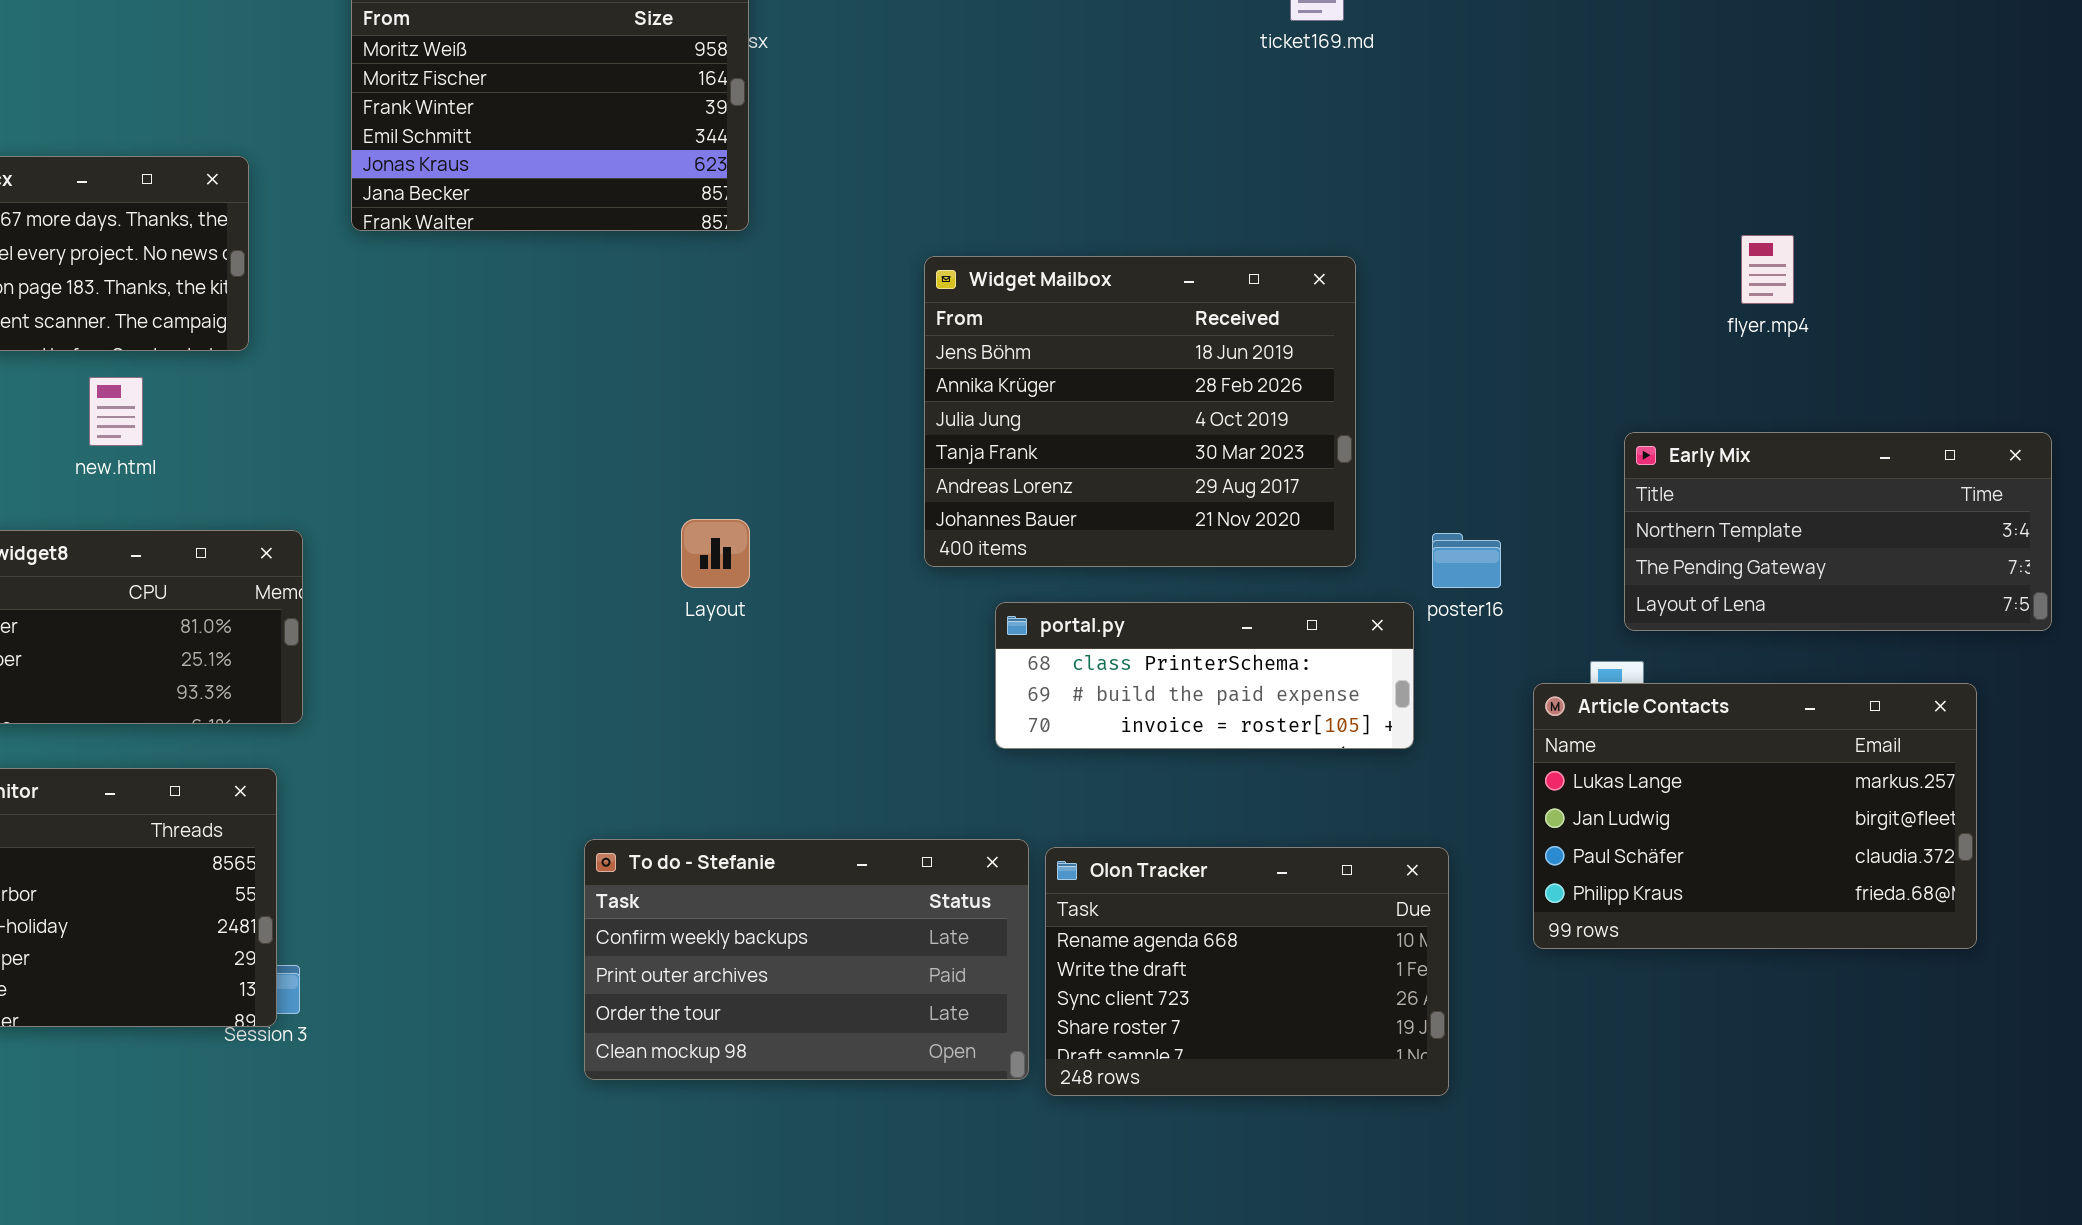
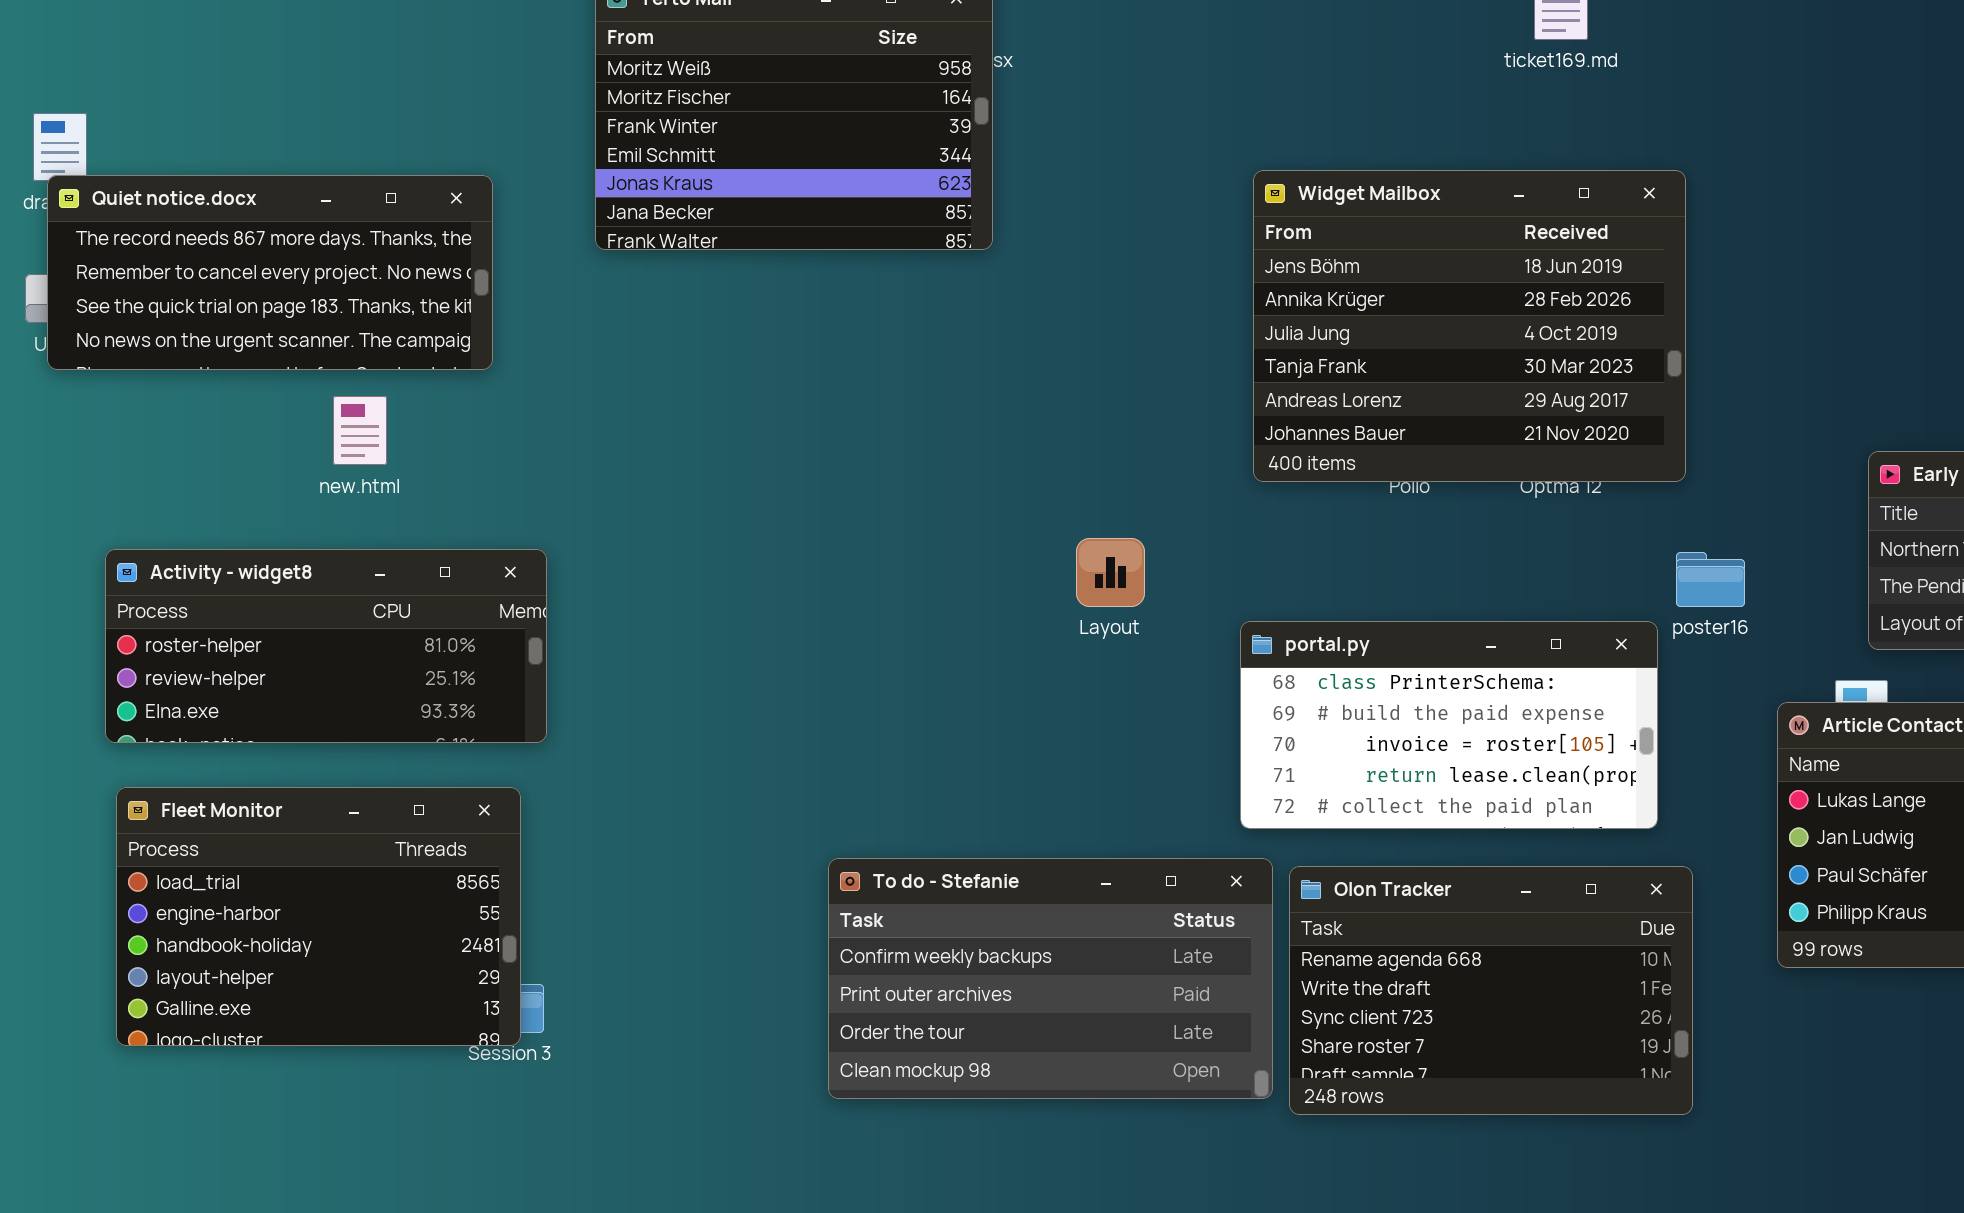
Widget Mailbox: [924,256,1356,567] -> [1253,170,1686,482], moved
Layout: [681,519,750,588] -> [1076,538,1145,607], moved
portal.py: [995,602,1414,749] -> [1240,621,1658,829], resized

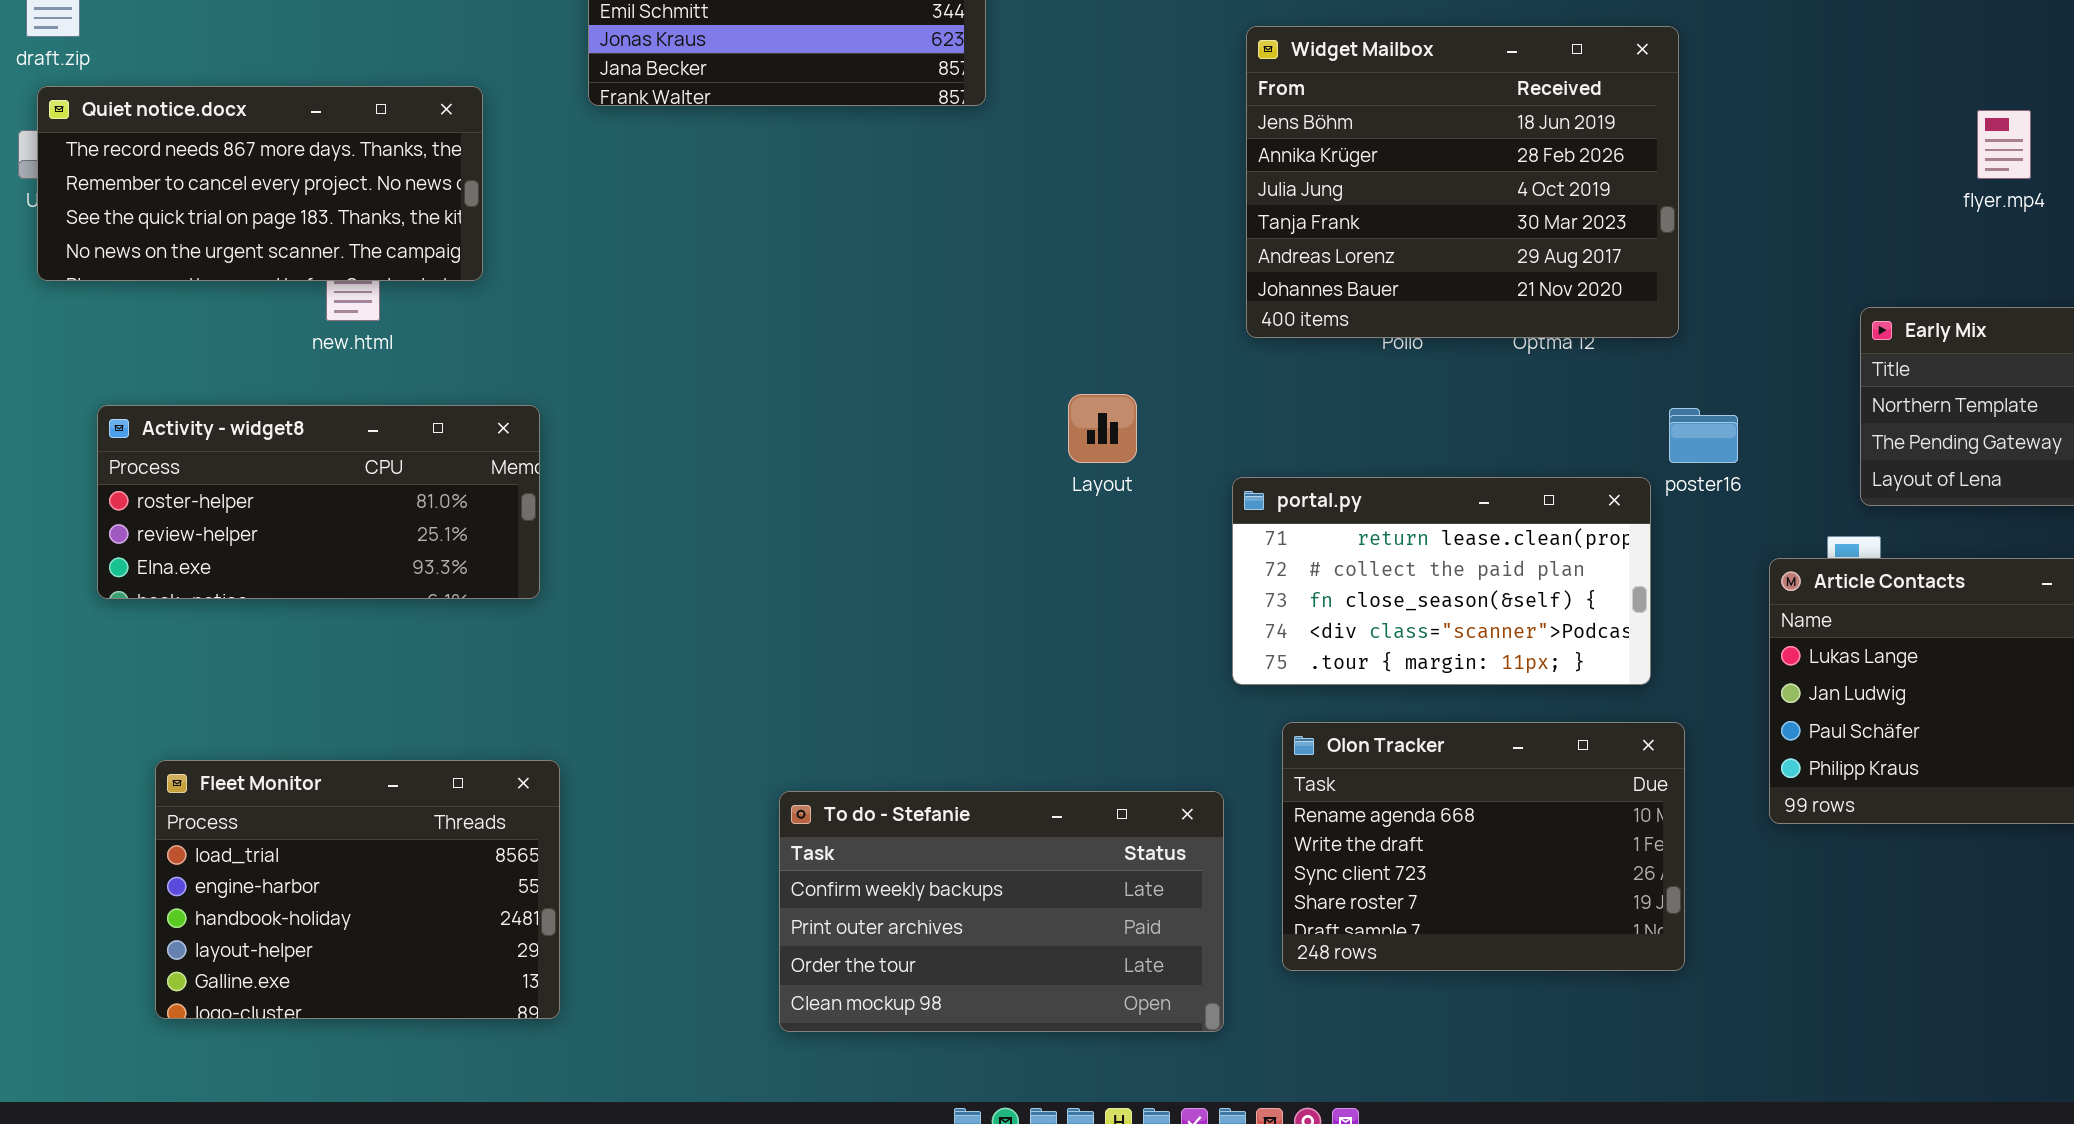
Quiet notice.docx: [47,175,493,370] -> [37,86,483,281], moved
portal.py: [1240,621,1658,829] -> [1232,477,1651,685], scrolled down 3 rows
Fleet Monitor: [116,787,521,1046] -> [155,760,560,1019], moved
To do - Stefanie: [828,858,1273,1099] -> [779,791,1224,1032], moved

